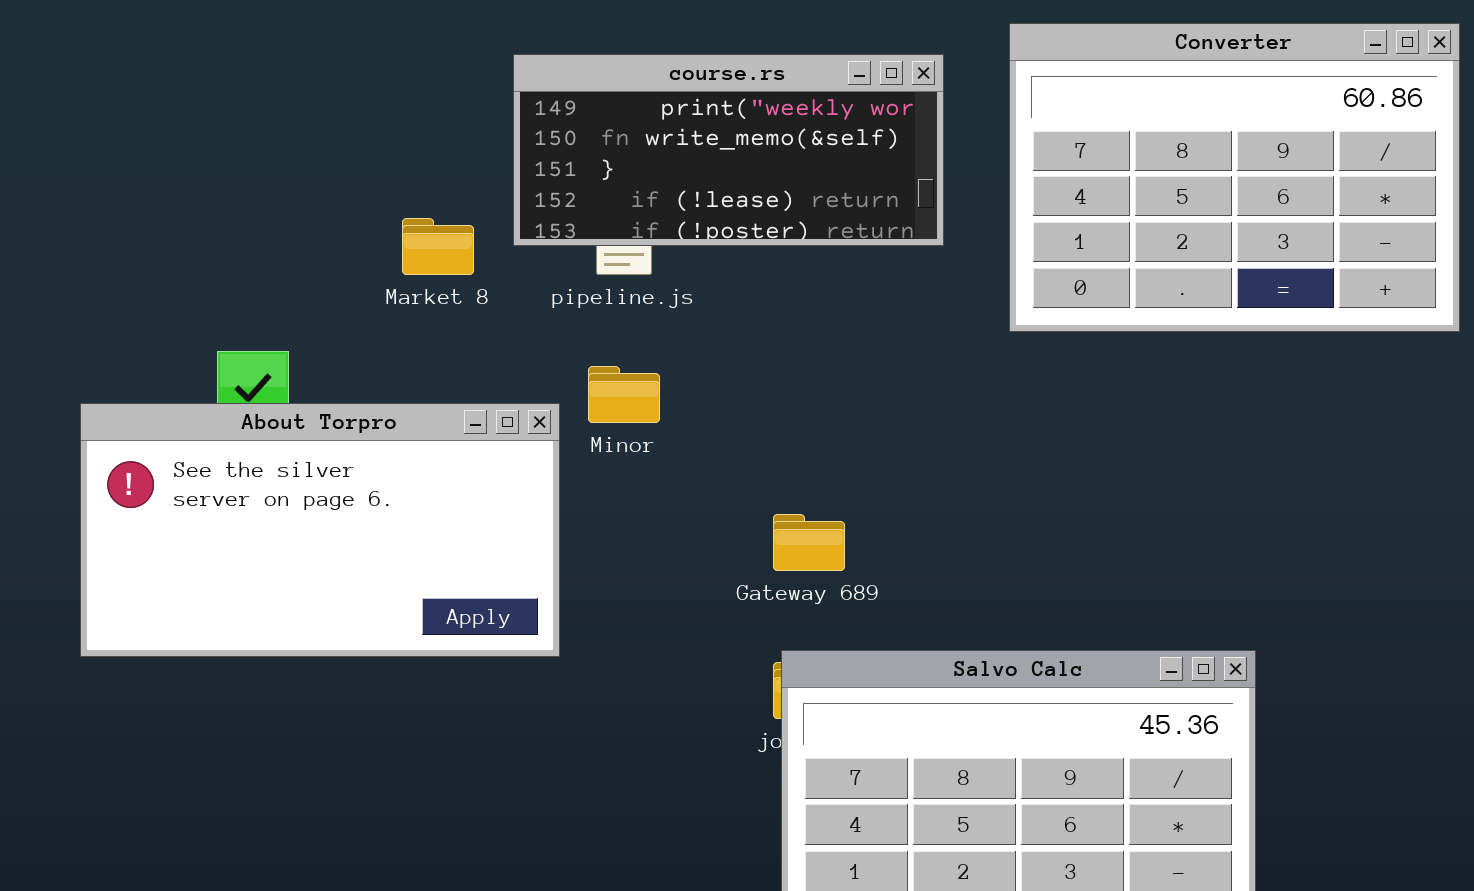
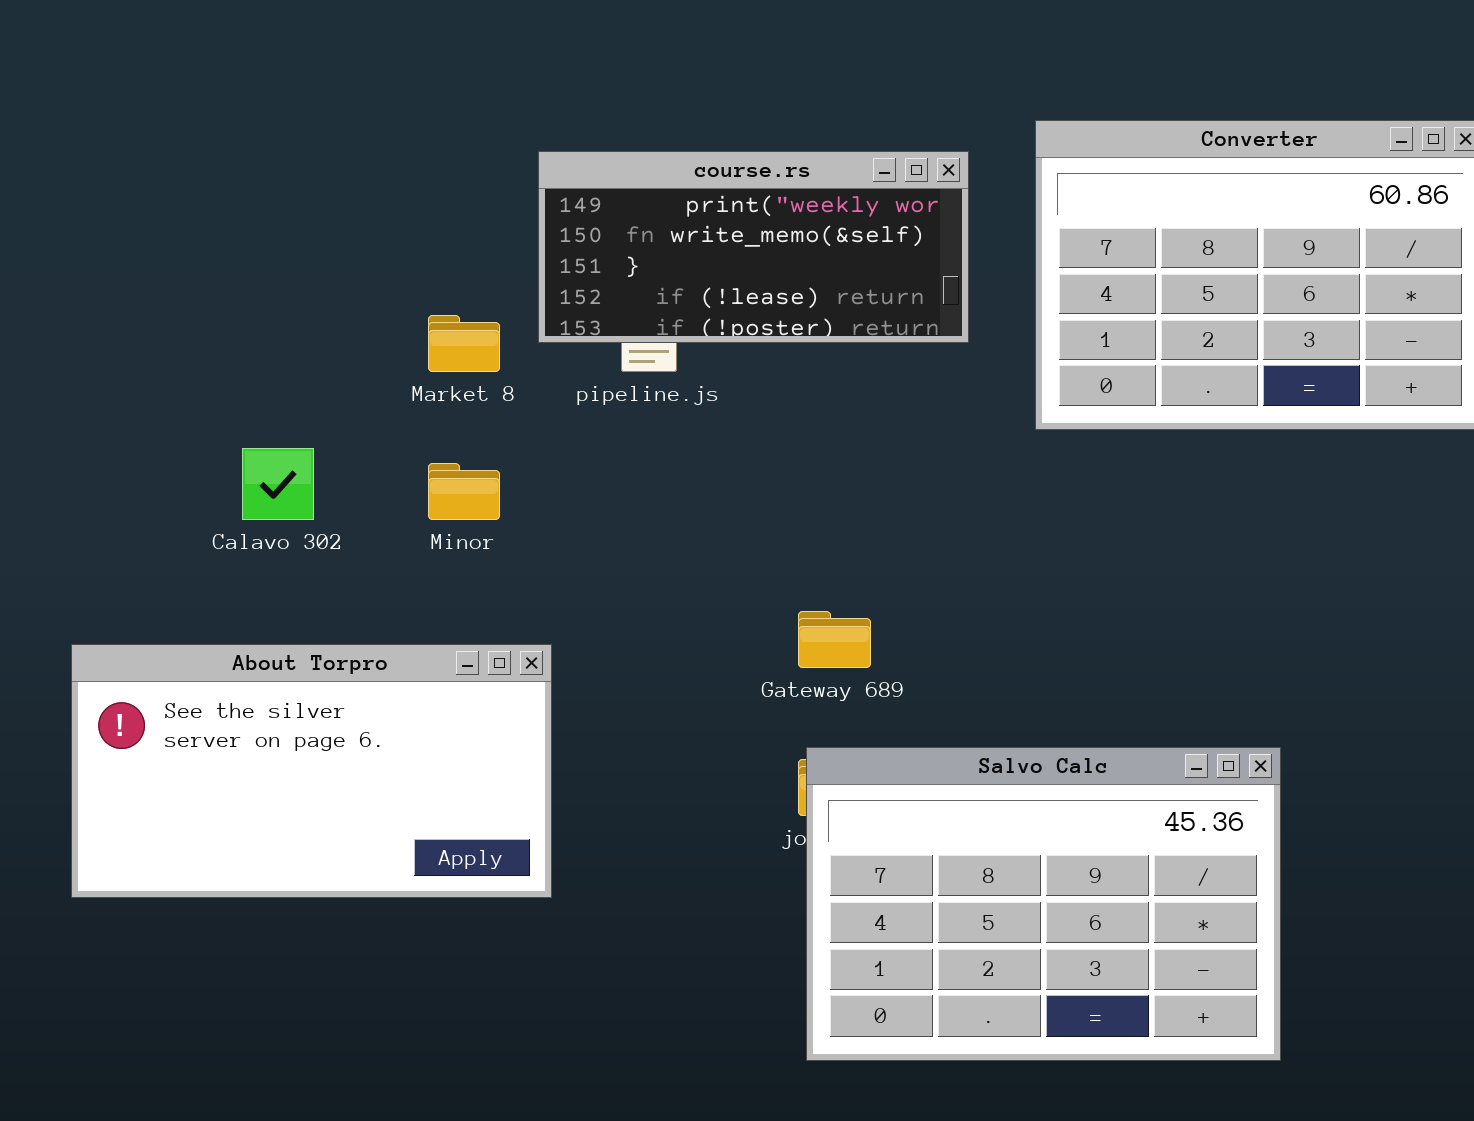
Minor: [588,366,660,423] -> [428,463,500,520], moved
About Torpro: [80,403,560,657] -> [71,644,552,898], moved

